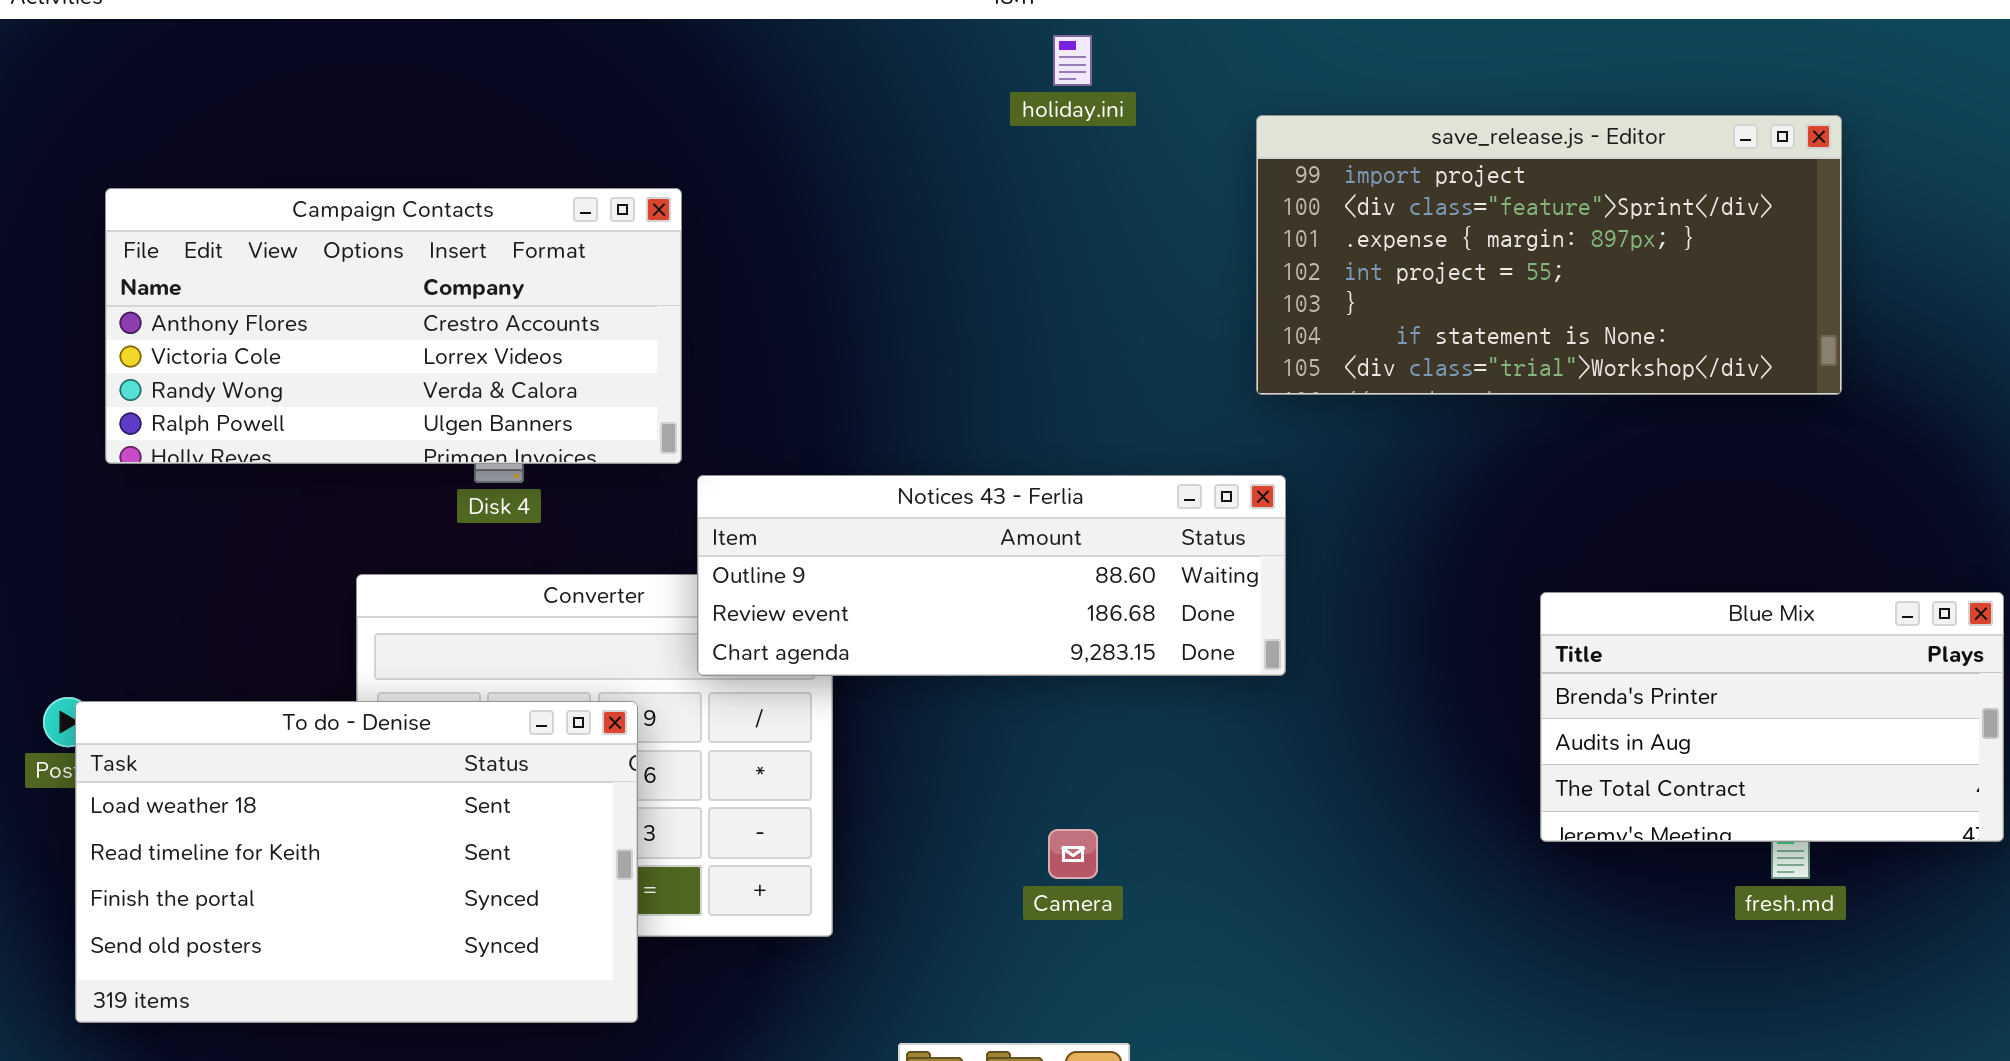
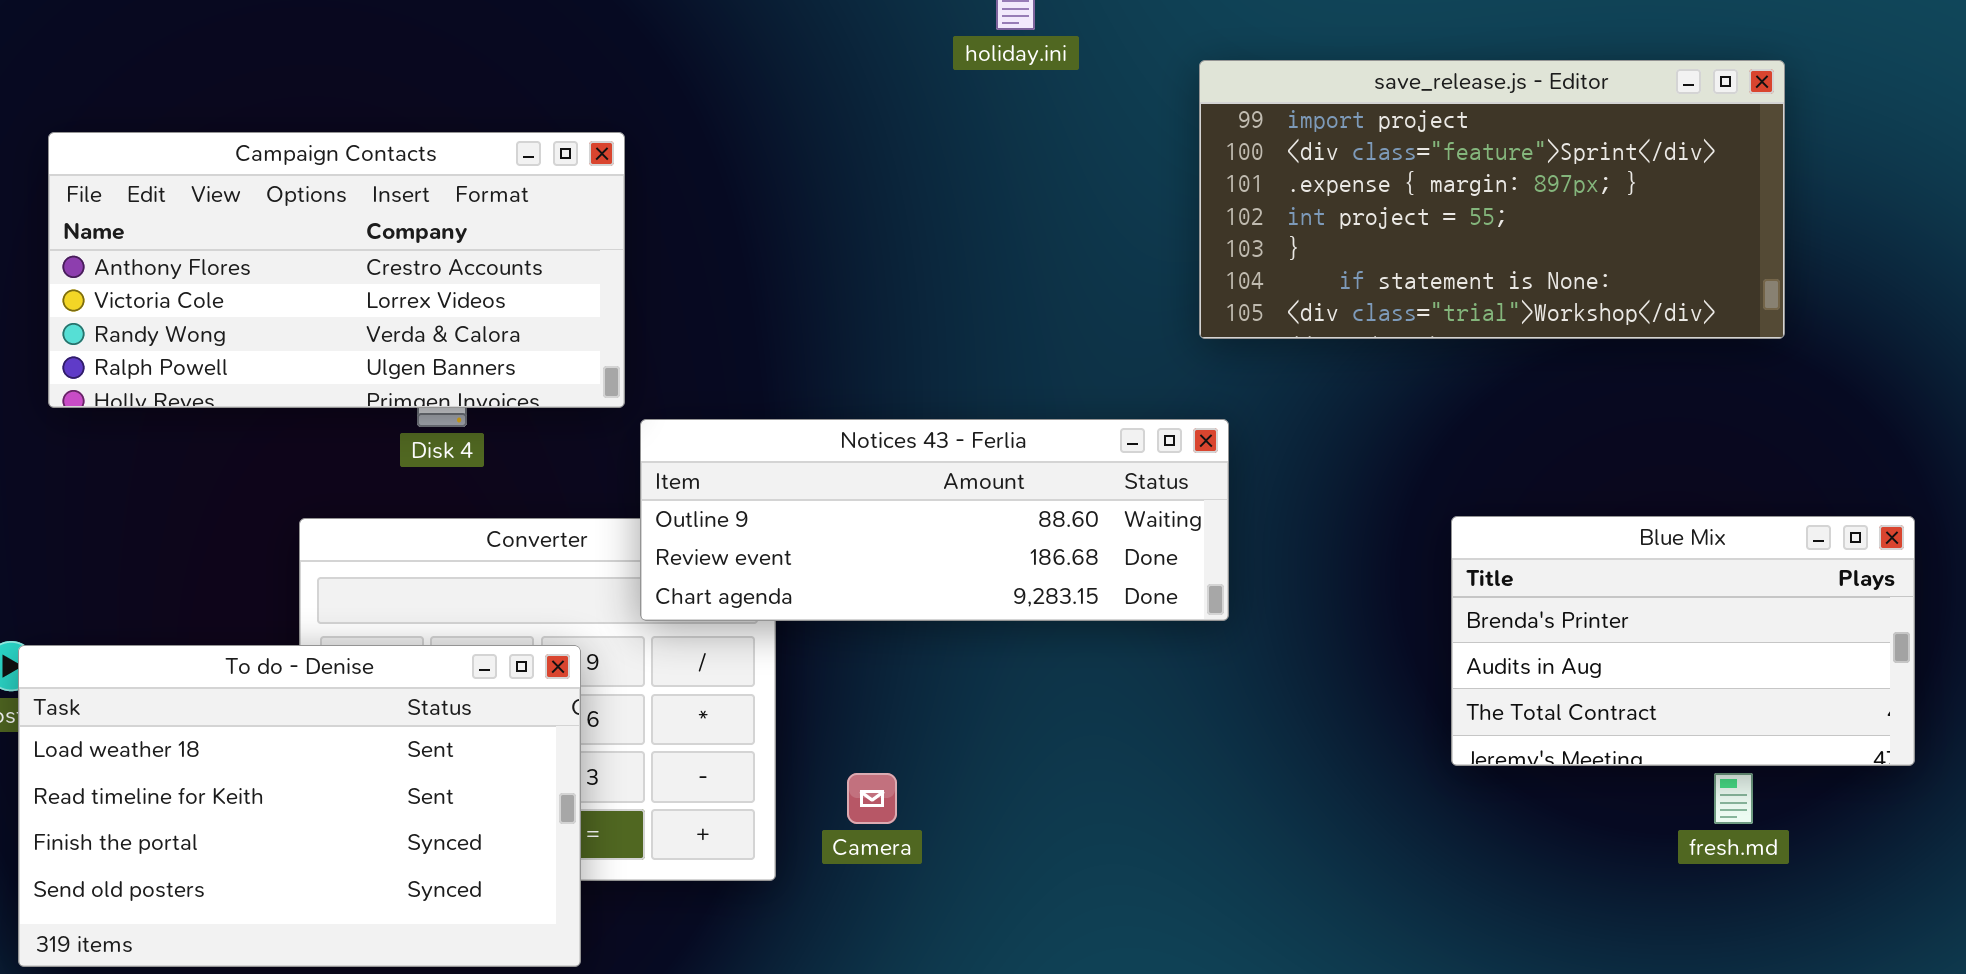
Blue Mix: [1540,592,2004,842] -> [1451,516,1915,766], moved
Camera: [1048,829,1098,879] -> [847,773,897,824], moved

